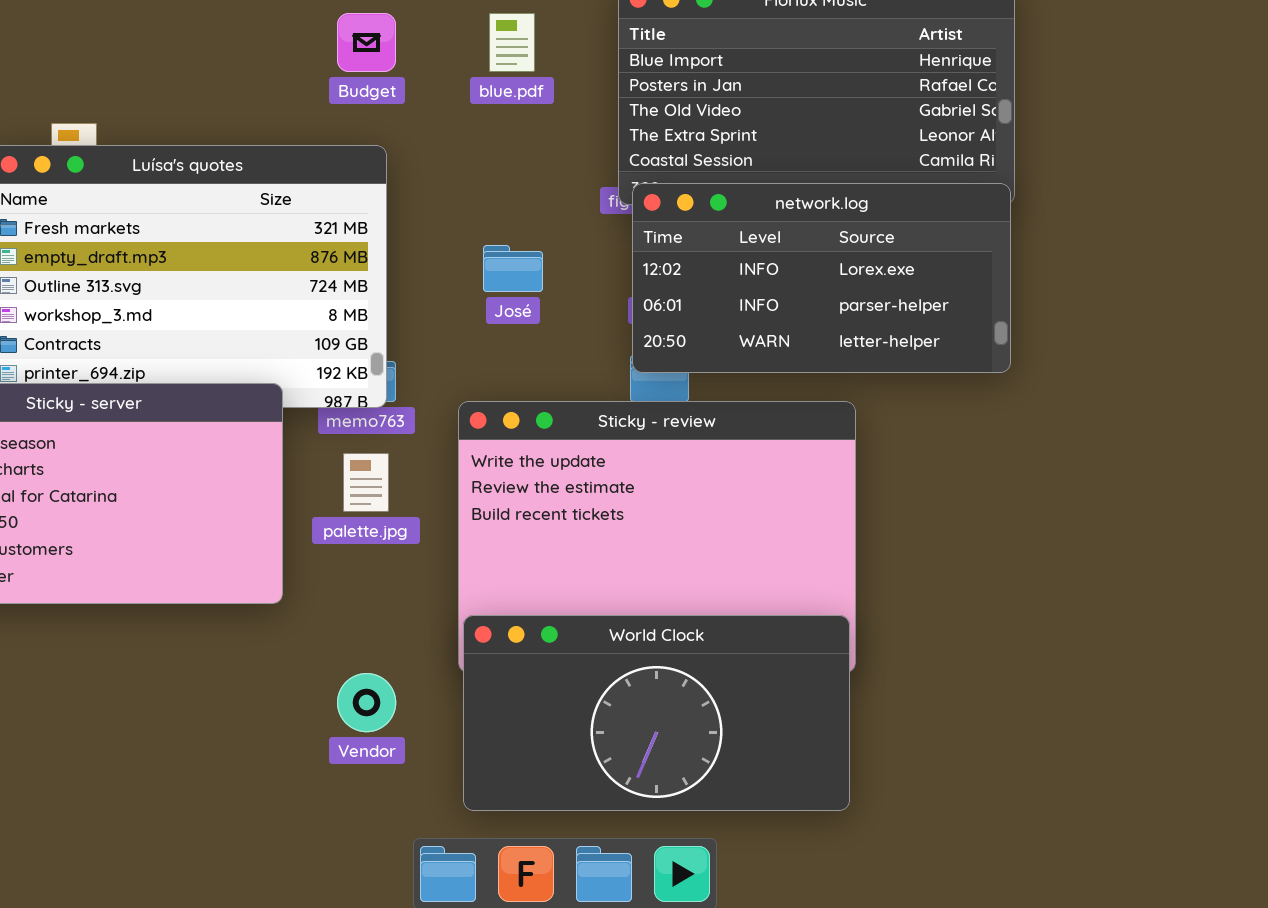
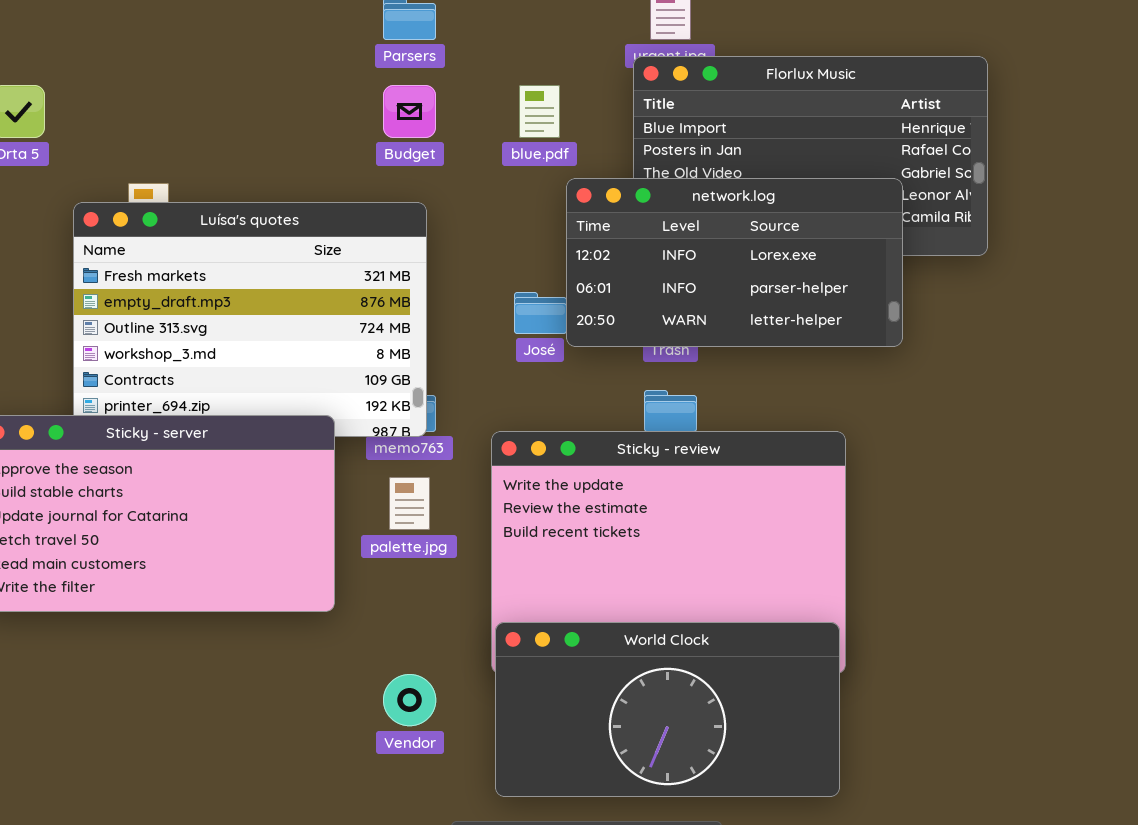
network.log: [632,183,1011,373] -> [566,178,903,347], moved

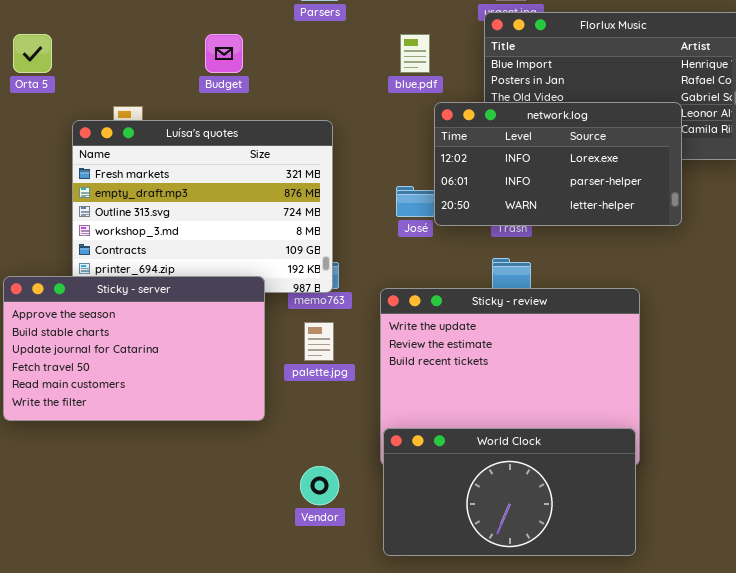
Budget: [383,85,436,138] -> [205,34,243,73], moved

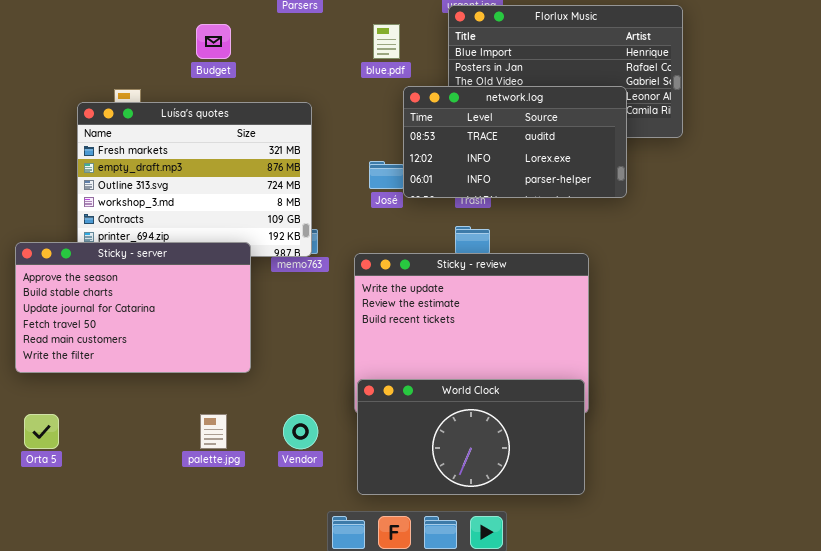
Orta 5: [13,34,52,73] -> [24,414,59,449], moved
network.log: [434,102,682,226] -> [403,86,627,198], scrolled up 1 row
palette.jpg: [304,322,334,361] -> [200,414,227,449], moved

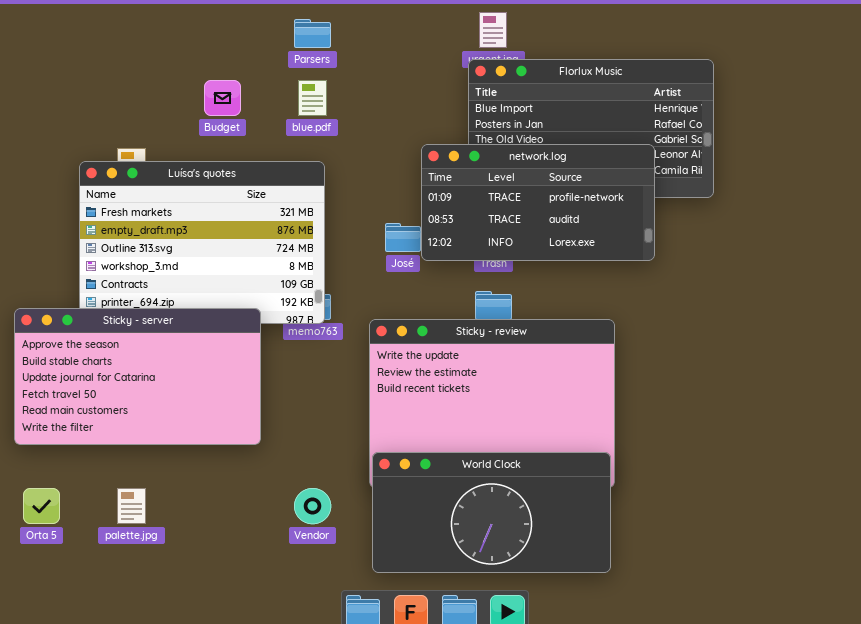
blue.pdf: [373,24,400,59] -> [298,80,327,116], moved
network.log: [403,86,627,198] -> [421,144,655,261], scrolled up 1 row
palette.jpg: [200,414,227,449] -> [117,488,146,524], moved

